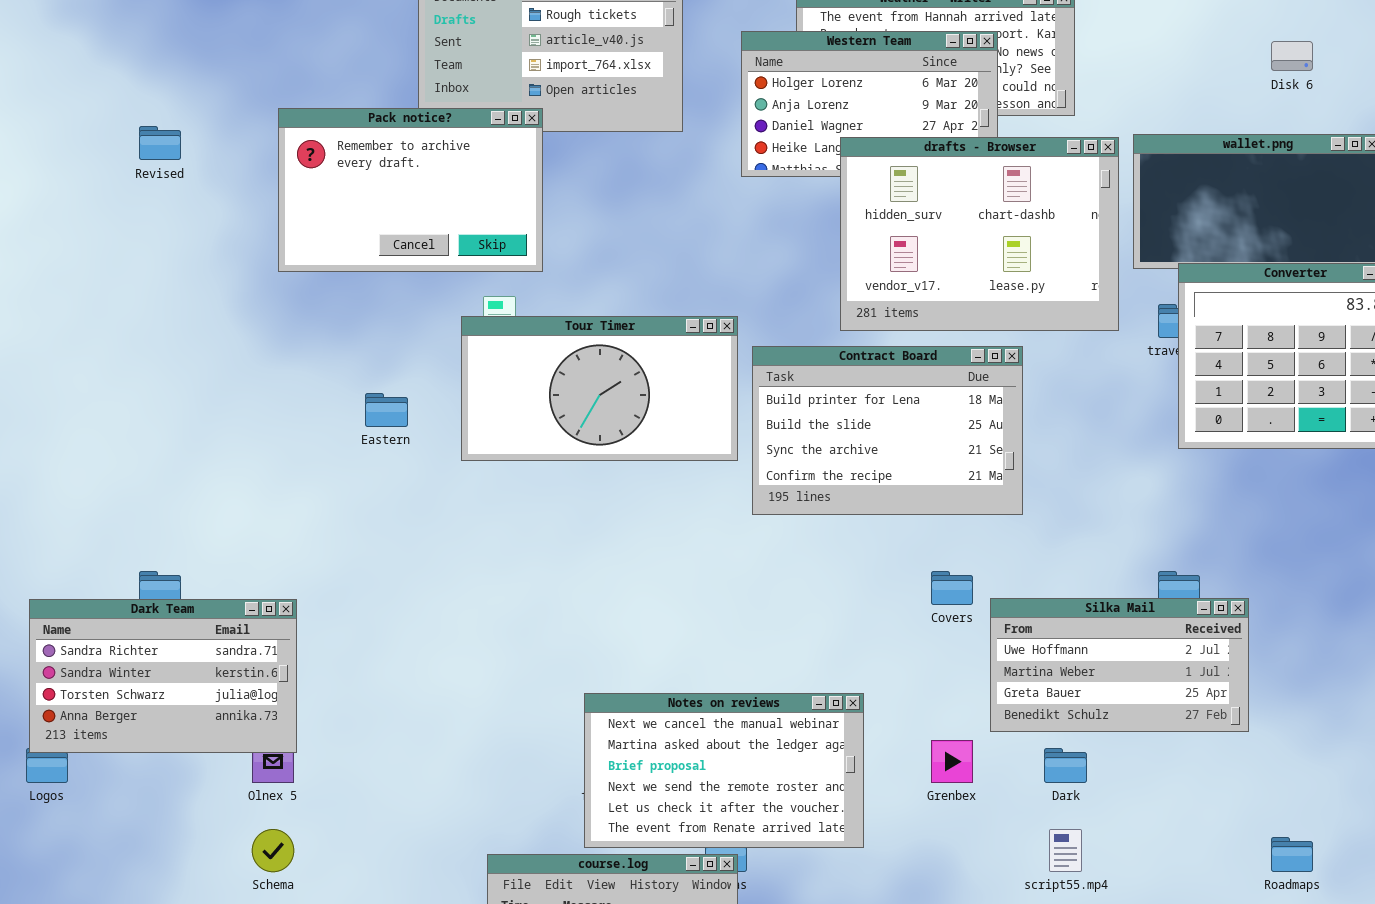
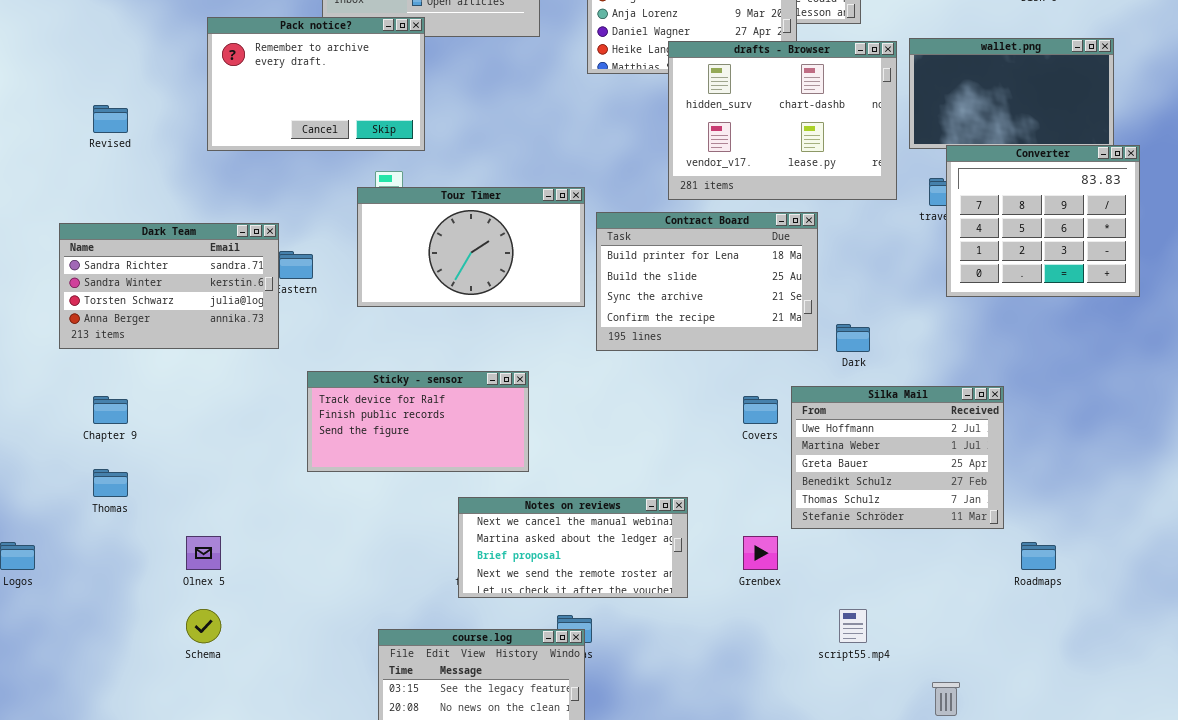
Revised: [139,126,181,160] -> [93,105,128,133], moved
Sticky - sensor: none -> [307,371,529,472], opened
Silka Mail: [990,598,1249,732] -> [791,386,1004,529], resized
Dark Team: [29,599,297,753] -> [59,223,279,349], moved
Notes on reviews: [584,693,864,848] -> [458,497,688,598], resized
Dark: [1044,748,1087,783] -> [836,324,870,352], moved
Roadmaps: [1271,837,1313,872] -> [1021,542,1056,570], moved

